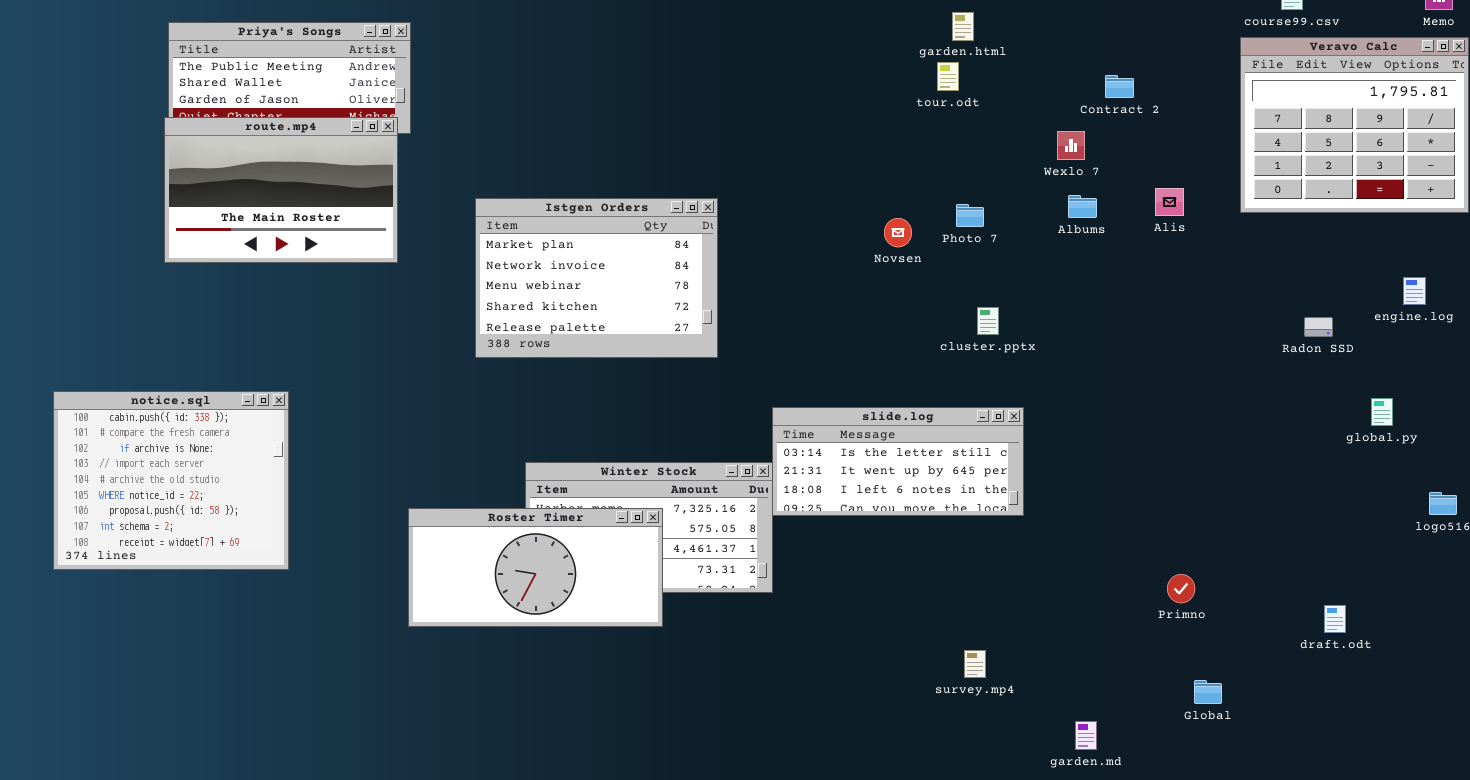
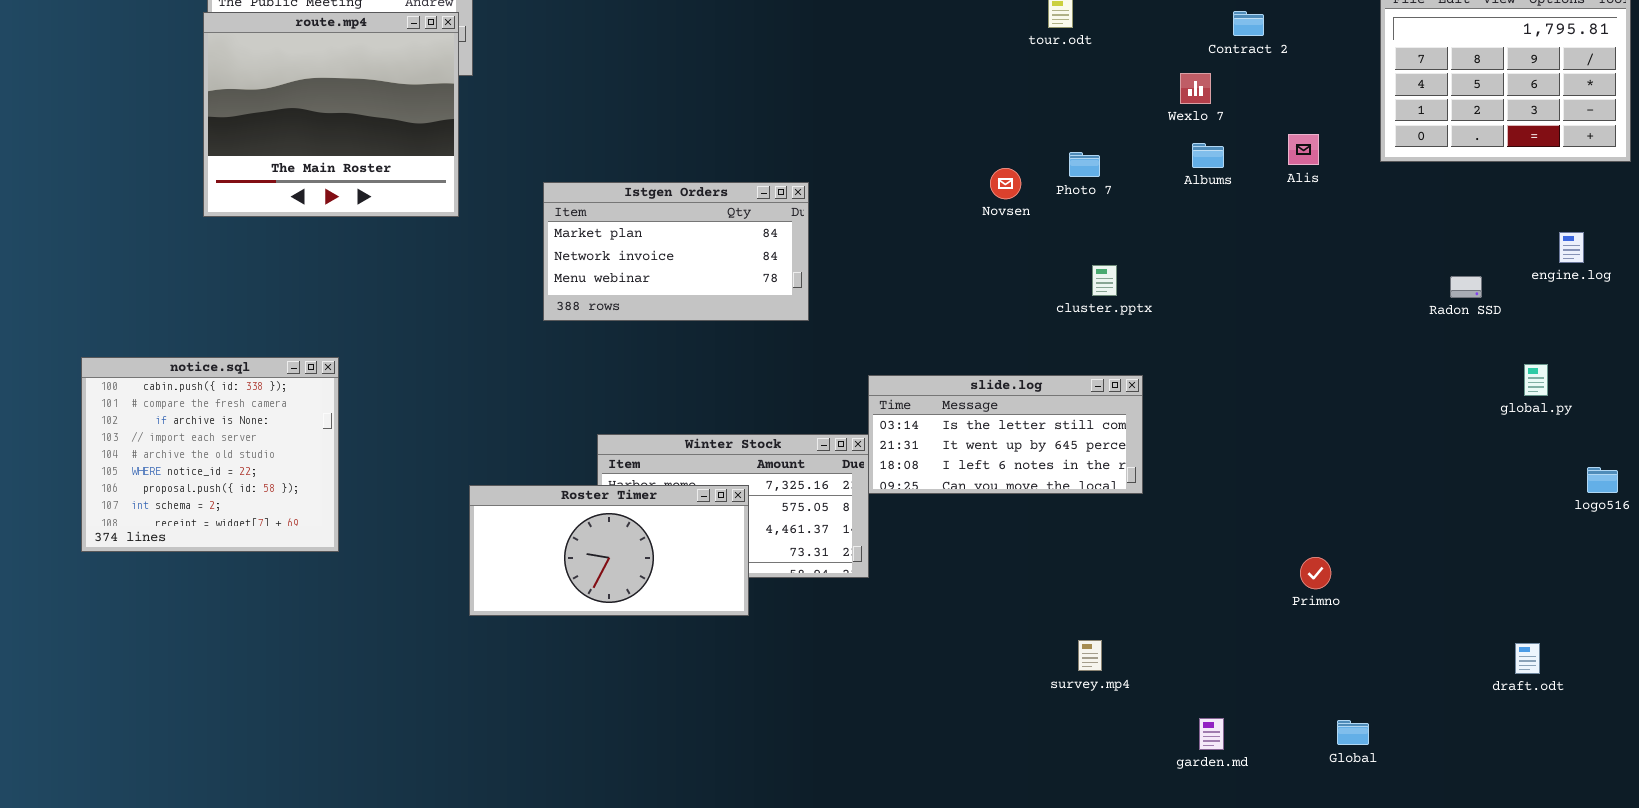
route.mp4: [164,117,398,263] -> [203,12,459,217], resized
Istgen Orders: [475,198,718,358] -> [543,182,809,321], resized
draft.odt: [1324,605,1346,633] -> [1515,643,1540,674], moved
Global: [1194,680,1222,704] -> [1337,720,1369,745], moved

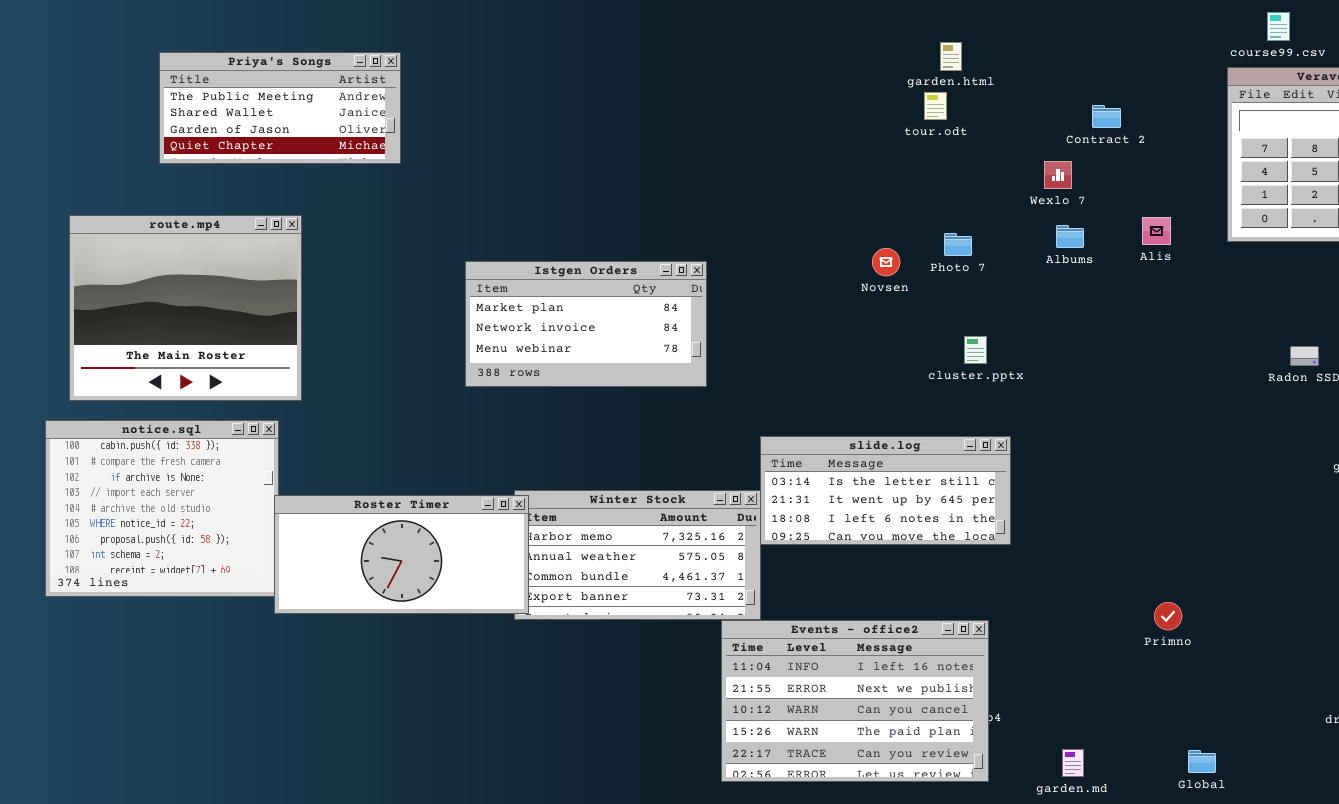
route.mp4: [203,12,459,217] -> [69,215,302,401], moved
Roster Timer: [469,485,749,616] -> [274,495,529,614], moved
Events - office2: none -> [721,620,989,782], opened

